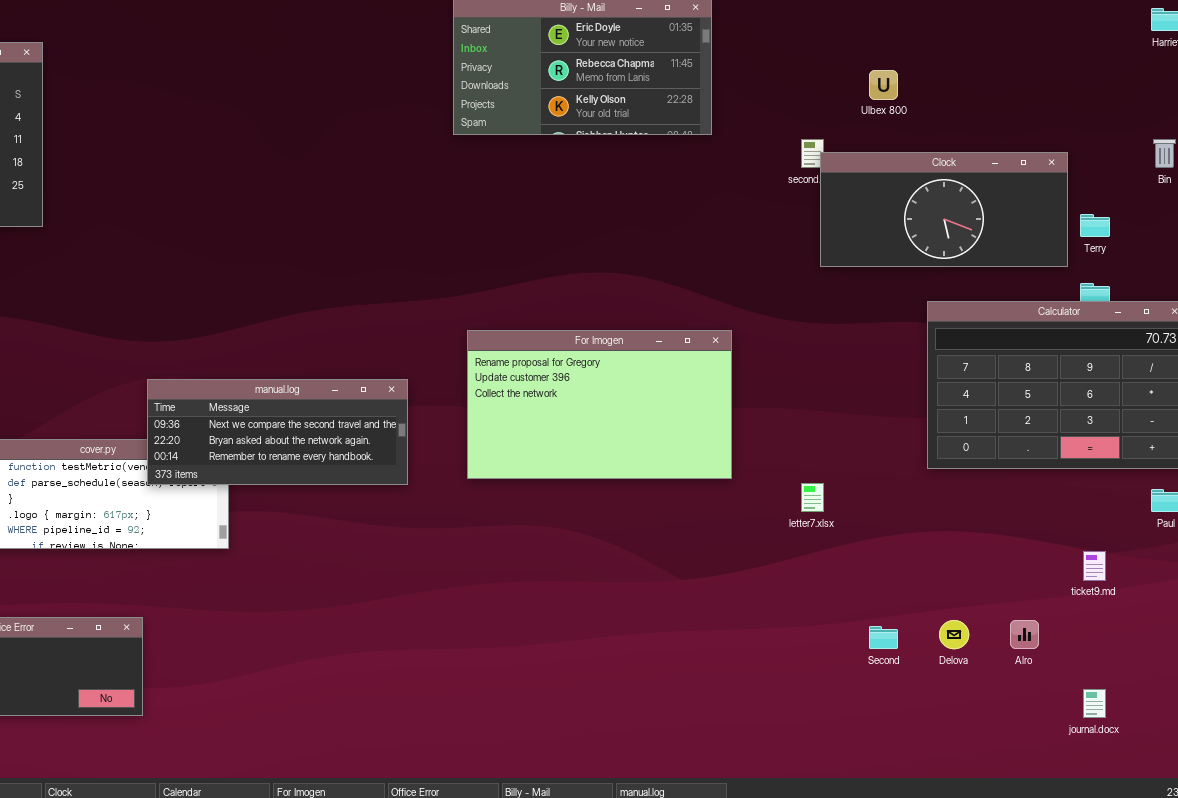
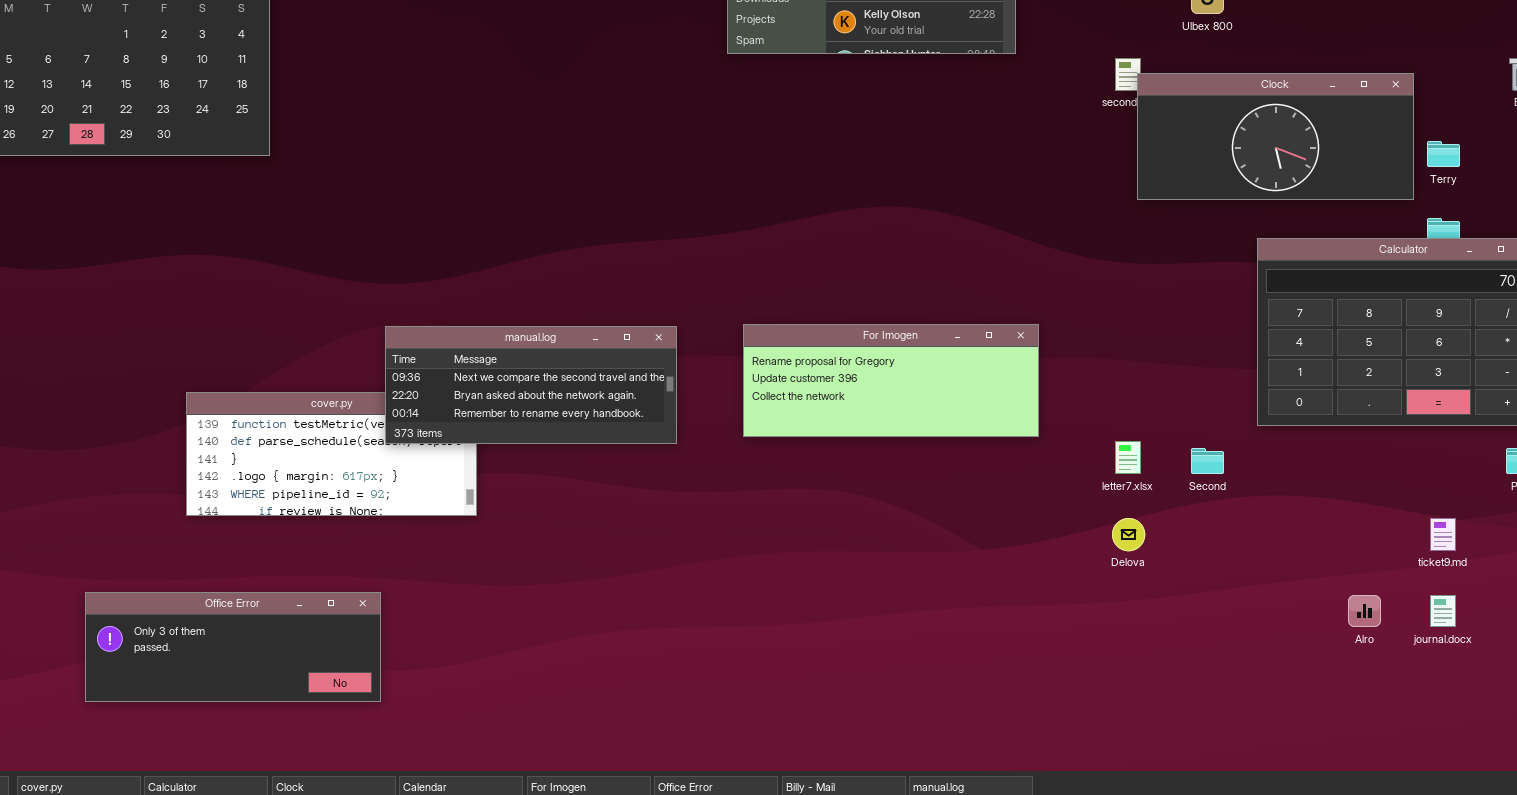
For Imogen: [467,330,732,479] -> [743,324,1039,437], resized
Delova: [939,620,969,649] -> [1112,518,1145,551], moved
Second: [869,626,898,649] -> [1191,448,1224,474], moved
journal.docx: [1083,689,1106,718] -> [1430,595,1456,627], moved

